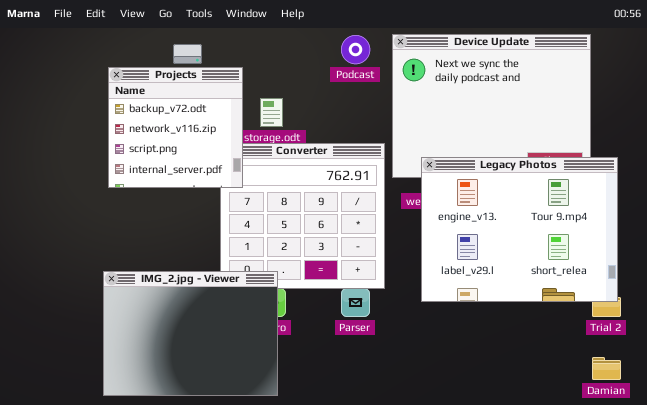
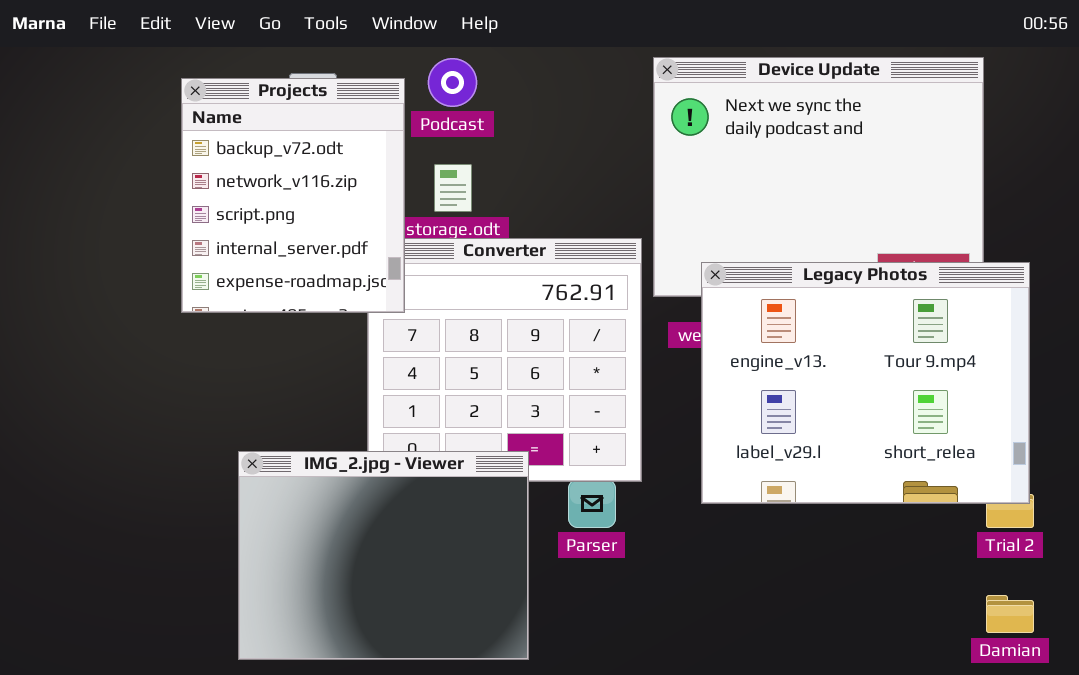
Podcast: [341,35,370,64] -> [428,58,477,107], moved
Projects: [108,67,243,188] -> [181,78,405,313], resized
IMG_2.jpg - Viewer: [103,271,278,396] -> [238,451,529,660], moved

